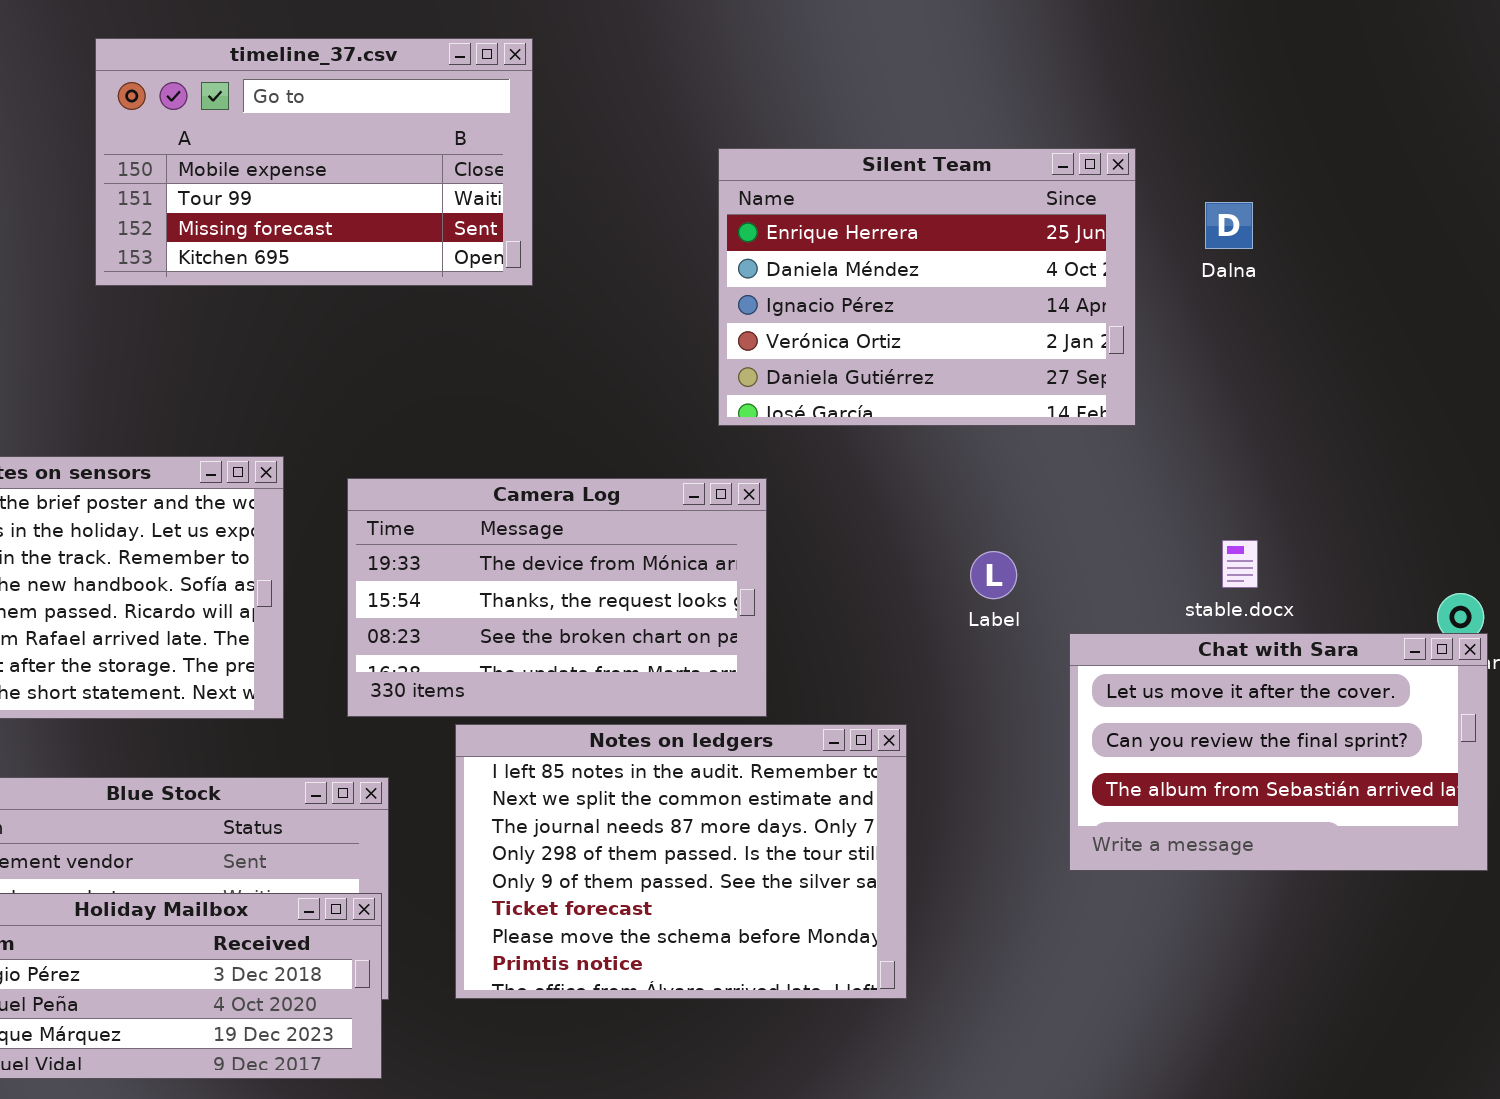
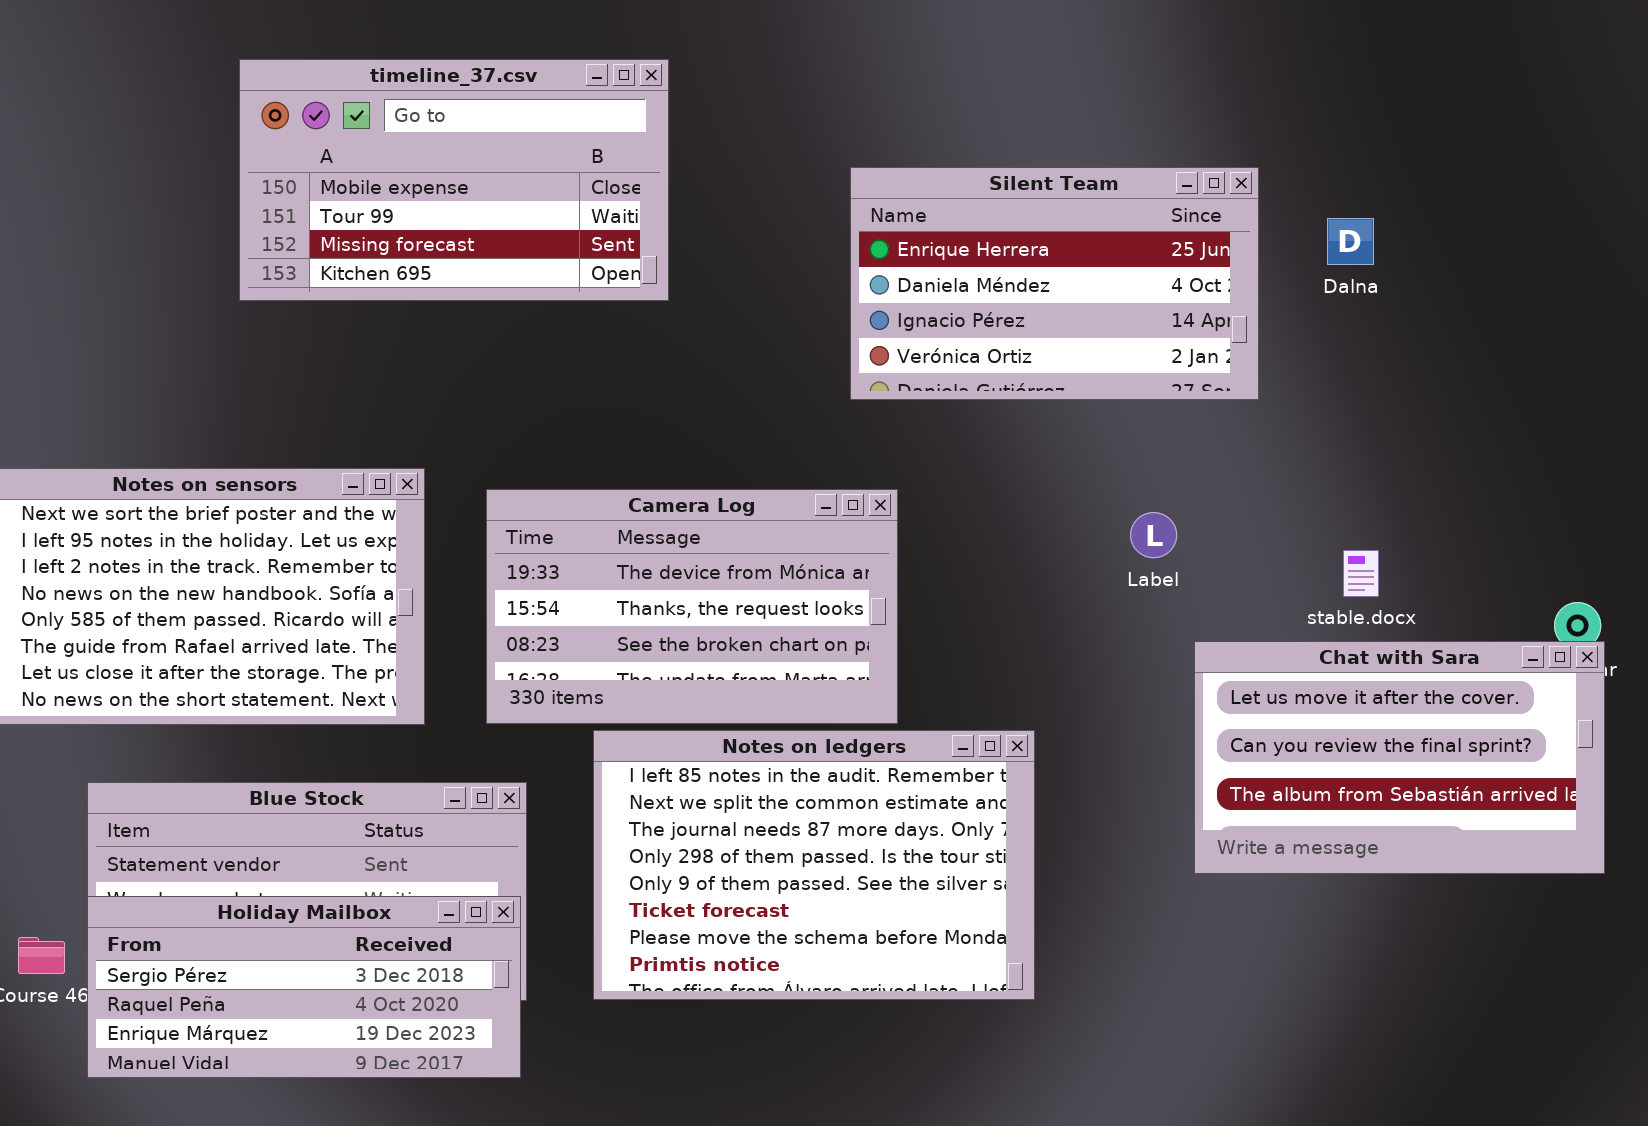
Silent Team: [718,148,1136,426] -> [850,167,1259,400], resized
Label: [970,551,1017,599] -> [1130,512,1177,558], moved

